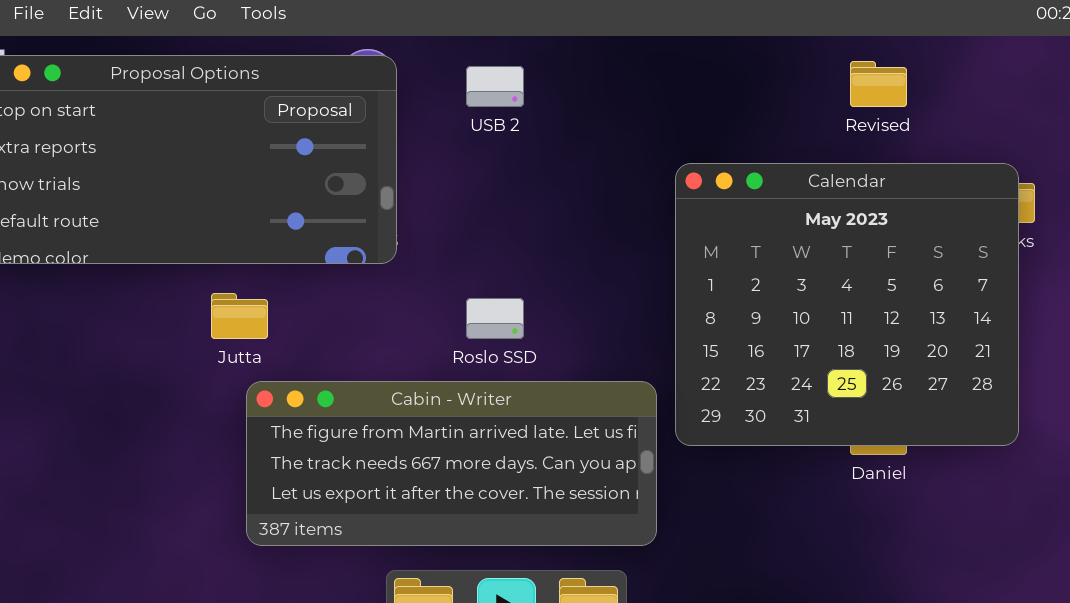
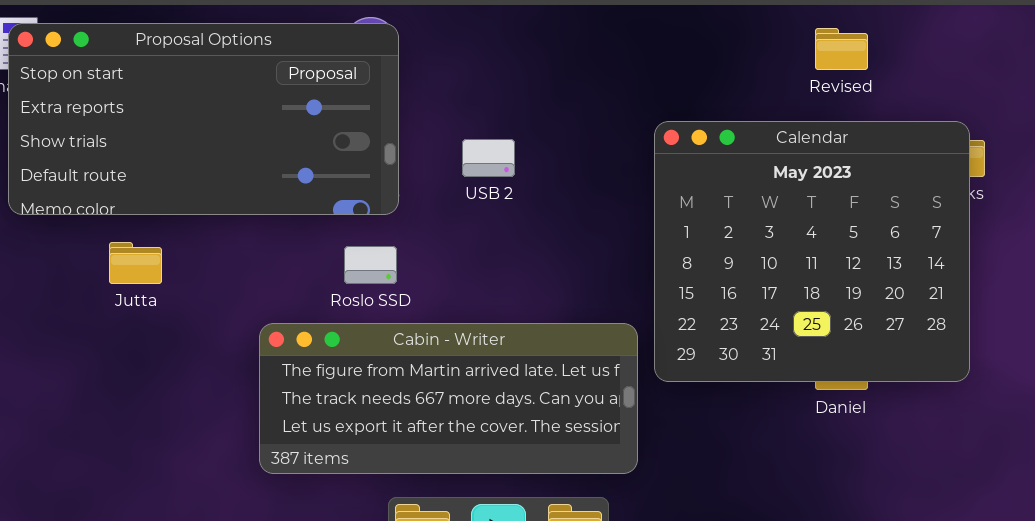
USB 2: [466,66,524,107] -> [462,139,515,177], moved
Jutta: [211,293,268,339] -> [109,242,162,284], moved
Roslo SSD: [466,298,524,339] -> [344,246,397,284], moved

